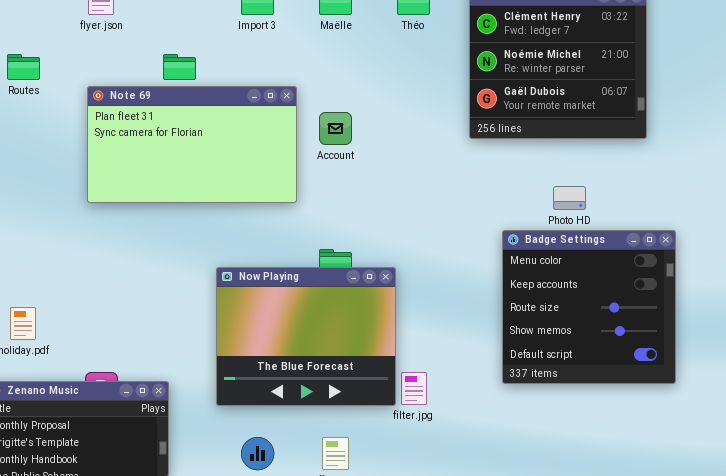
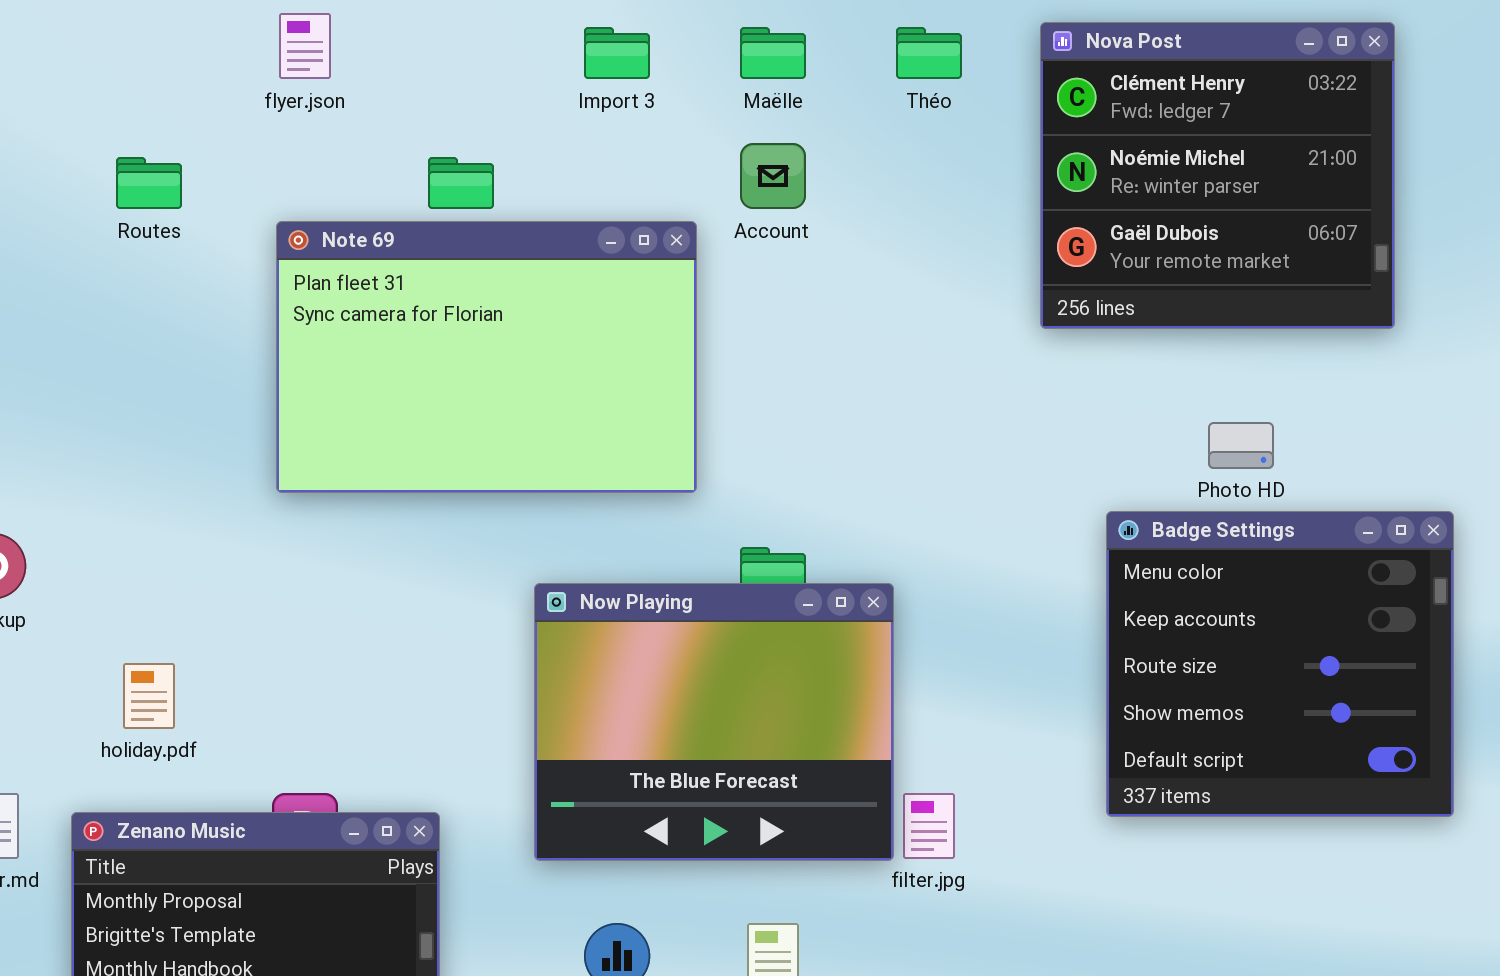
Note 69: [87,86,297,203] -> [276,221,697,493], resized
Account: [319,112,352,145] -> [740,143,806,209], moved

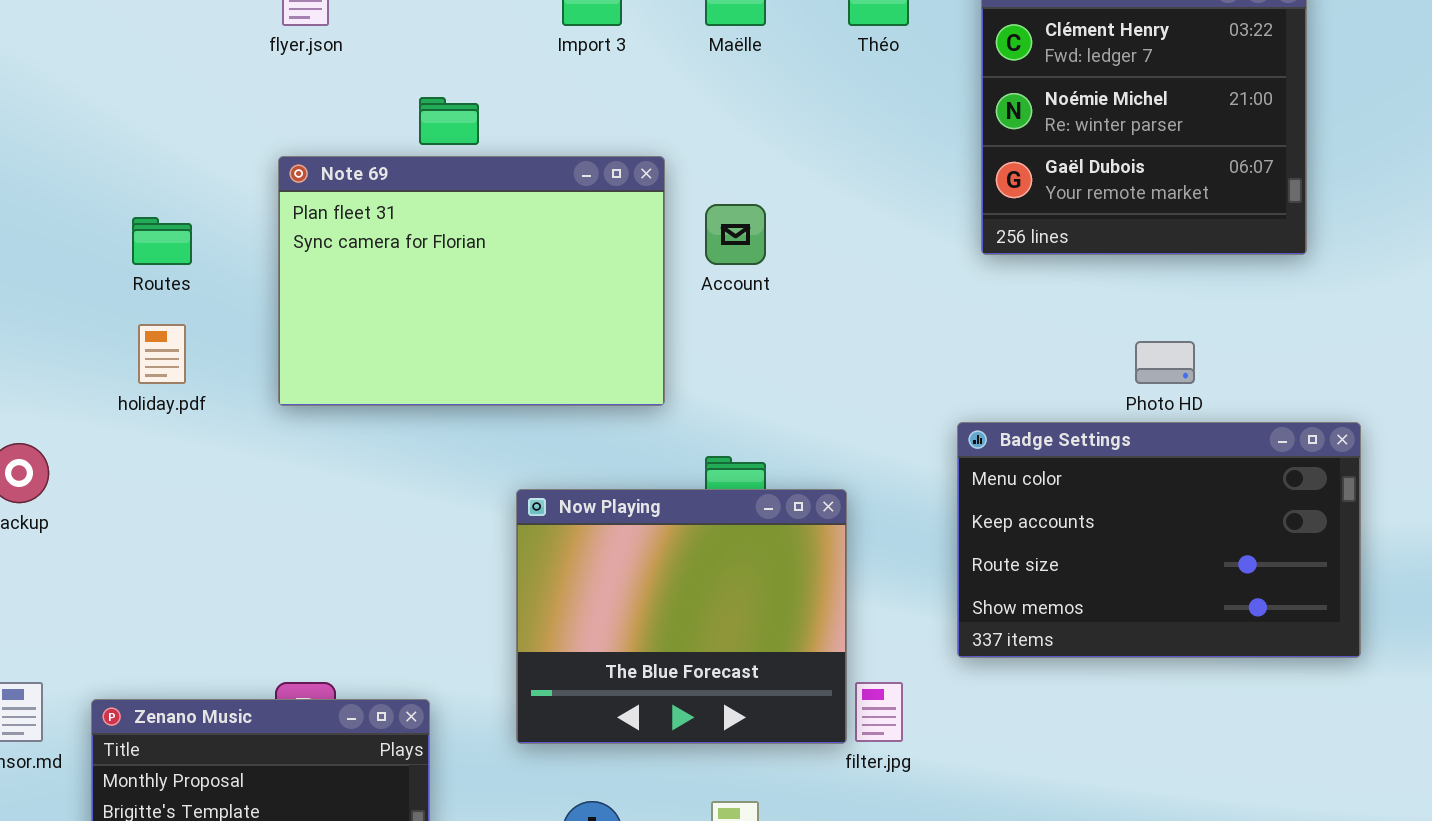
Account: [740,143,806,209] -> [705,204,766,265], moved
Routes: [116,157,182,209] -> [132,217,192,265], moved
Badge Settings: [1106,511,1454,817] -> [957,422,1361,658], resized
holiday.pdf: [123,663,175,729] -> [138,324,186,384], moved

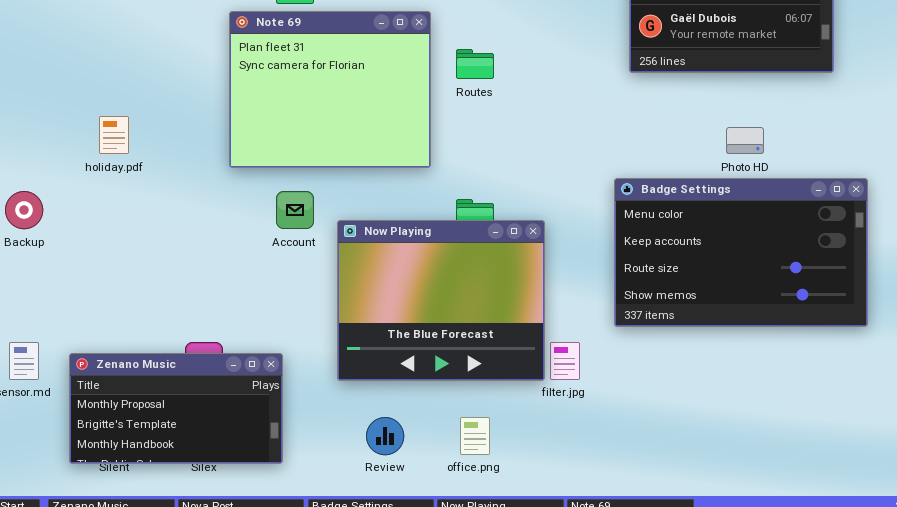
Note 69: [278,156,665,406] -> [229,11,431,168], resized
Account: [705,204,766,265] -> [276,191,314,229], moved
Routes: [132,217,192,265] -> [456,49,494,79], moved

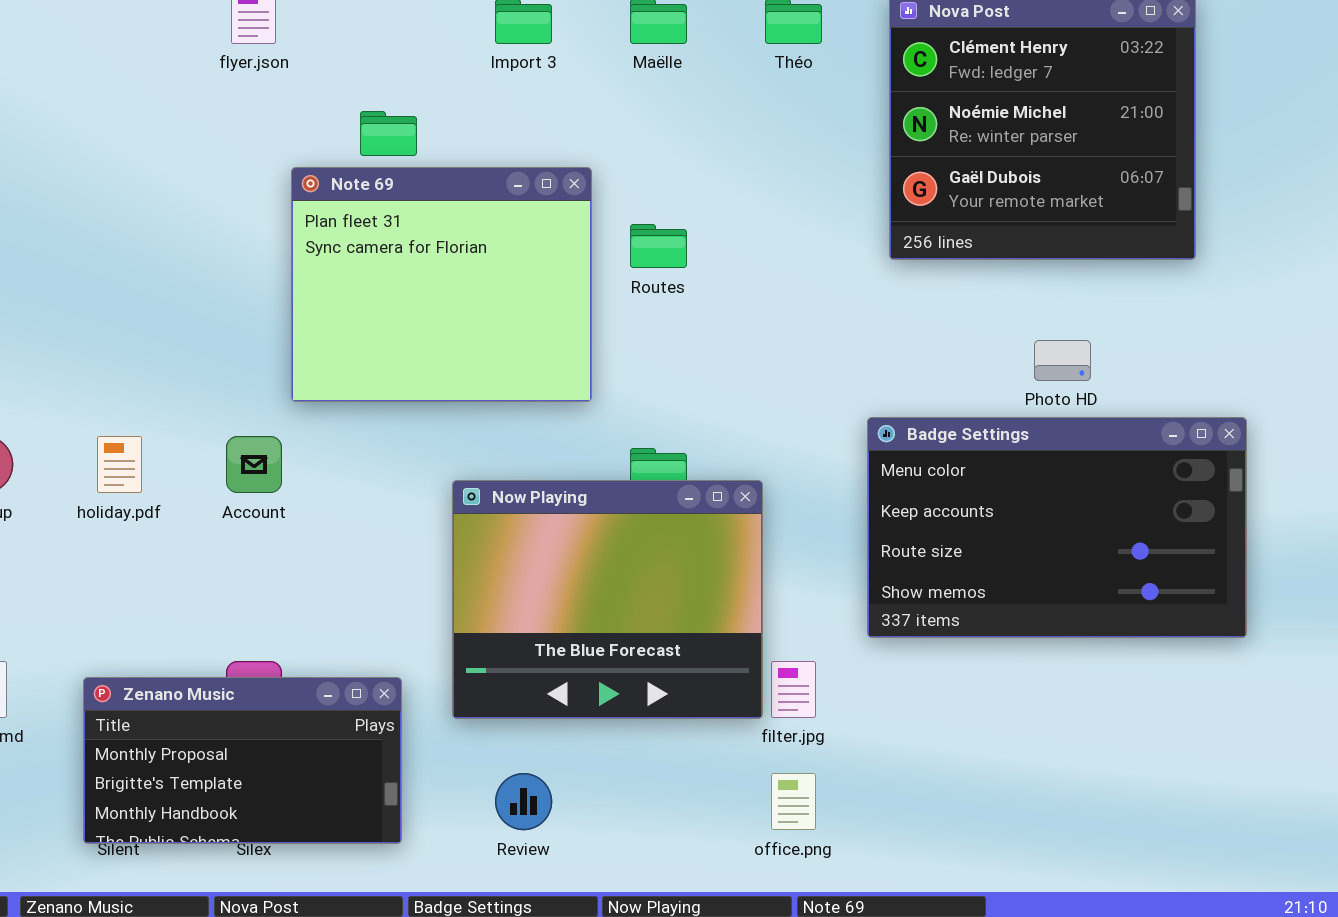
holiday.pdf: [99,116,129,154] -> [97,436,142,493], moved
Account: [276,191,314,229] -> [226,436,282,493], moved
Zenano Music: [69,353,283,464] -> [83,677,402,844], moved
office.png: [460,417,490,455] -> [771,773,816,830], moved

